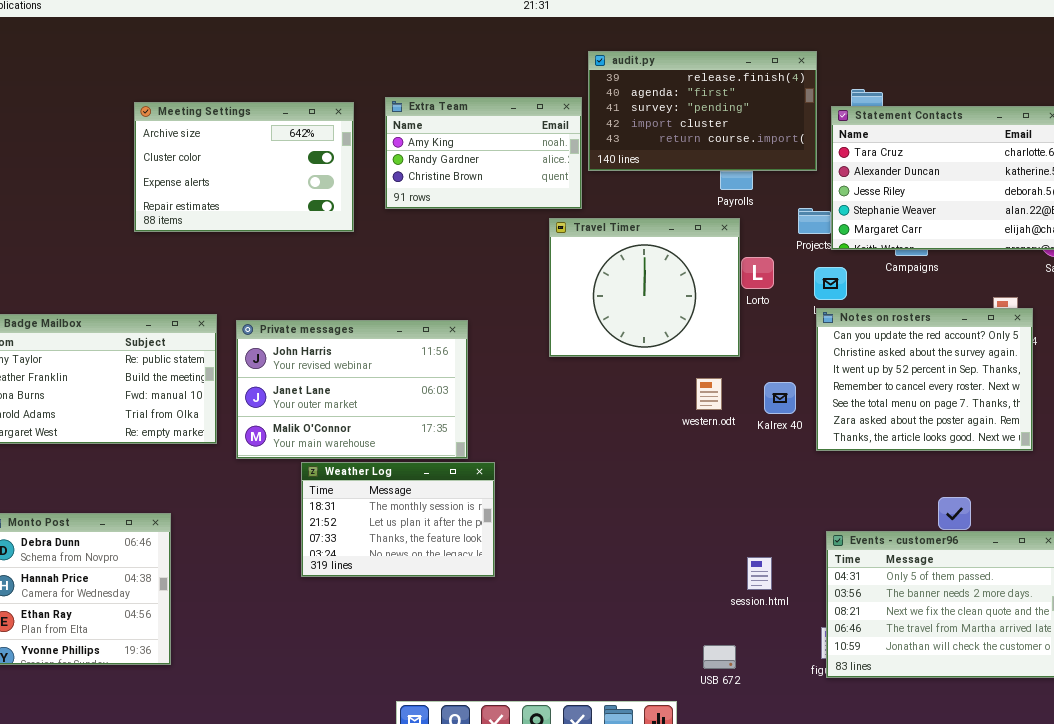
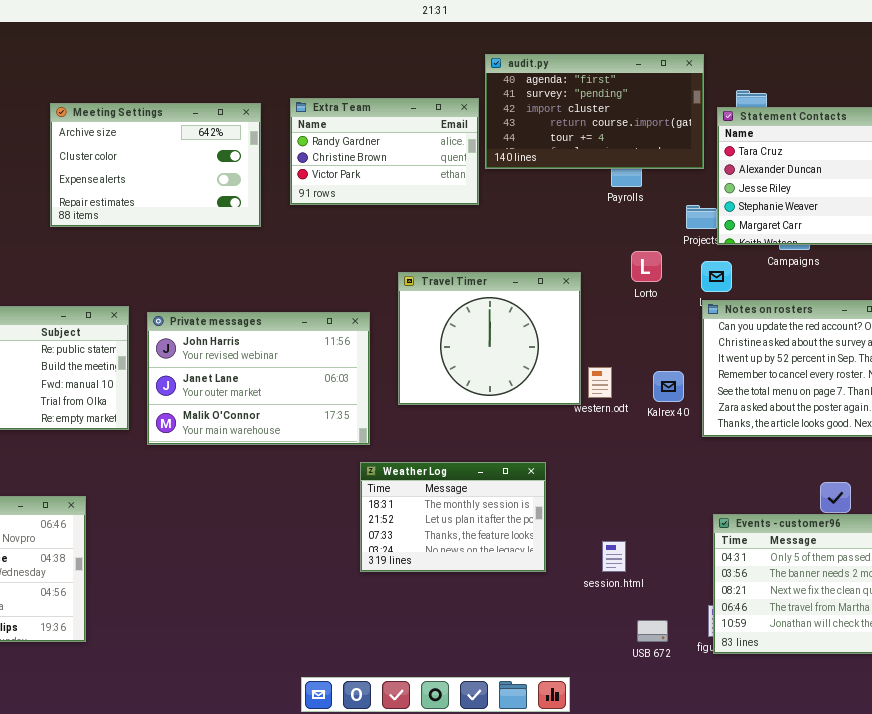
audit.py: [588,51,817,171] -> [485,54,704,169], scrolled down 1 row
Extra Team: [385,97,582,209] -> [290,98,479,205], scrolled down 1 row
Travel Timer: [549,218,740,357] -> [398,272,581,405], moved
Weather Log: [301,462,495,577] -> [360,462,546,572], moved
session.html: [747,557,772,590] -> [602,541,626,572], moved
USB 672: [703,645,736,669] -> [637,620,668,642], moved

